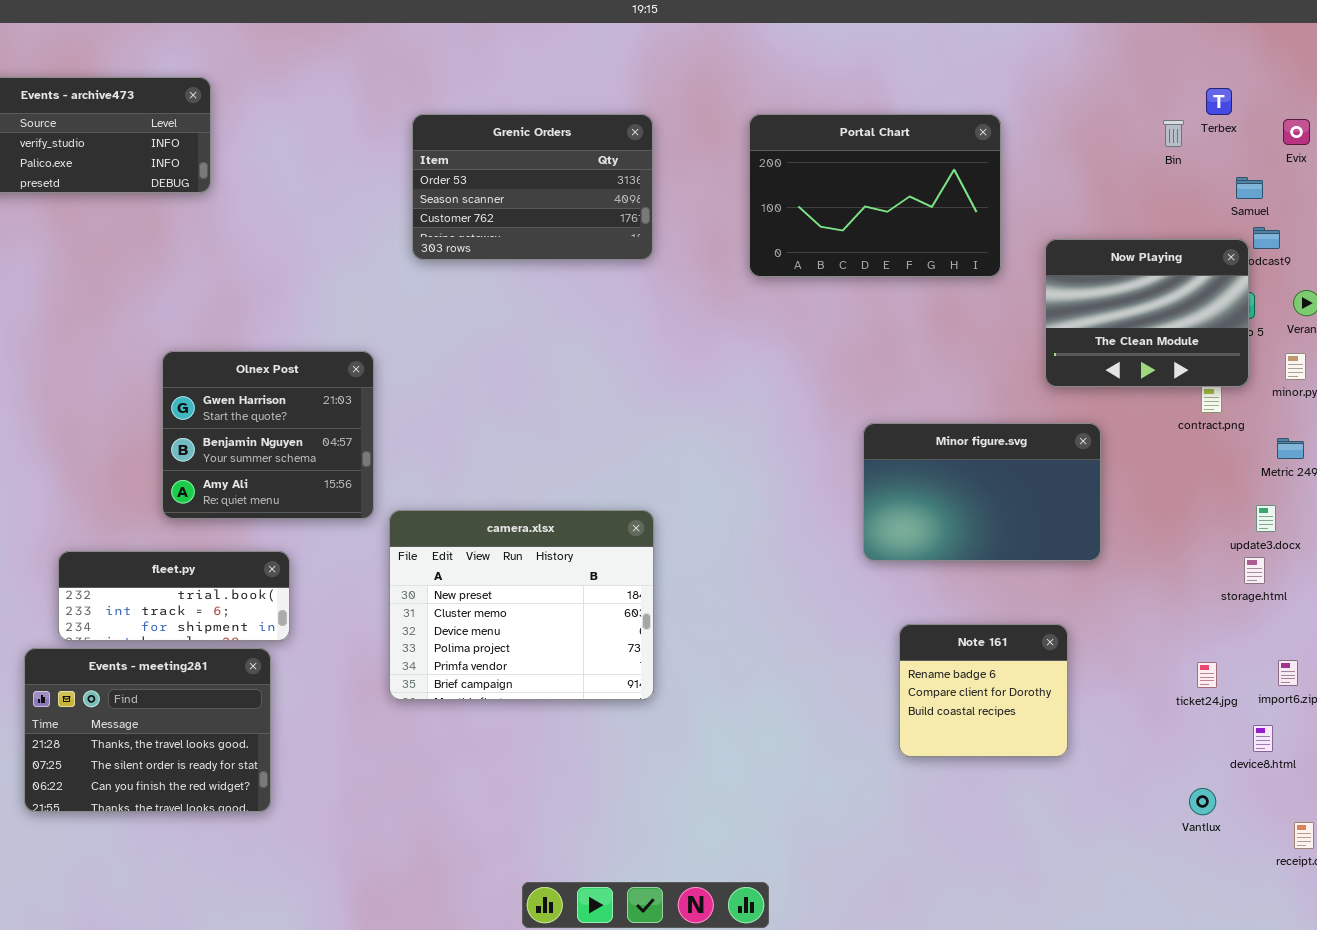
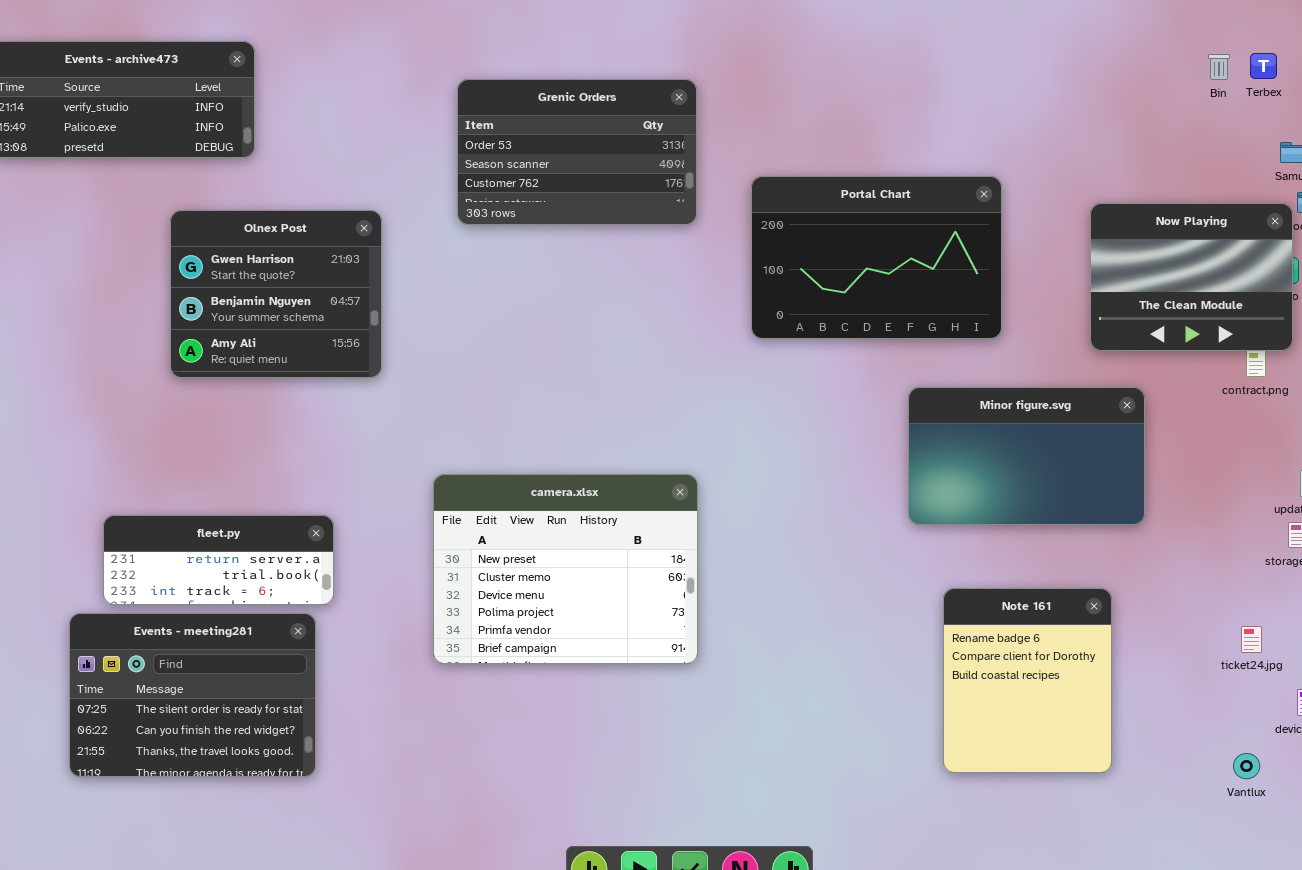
Portal Chart: [749,114,1001,277] -> [751,176,1002,339], moved
Bin: [1163,120,1184,147] -> [1208,54,1230,80], moved
Olnex Post: [162,351,374,519] -> [170,210,382,378], moved
fleet.py: [58,551,290,641] -> [103,515,334,605], scrolled up 1 row
Note 161: [899,624,1068,757] -> [943,588,1112,773], resized
Events - meeting281: [24,648,271,812] -> [69,613,316,777], scrolled down 1 row

